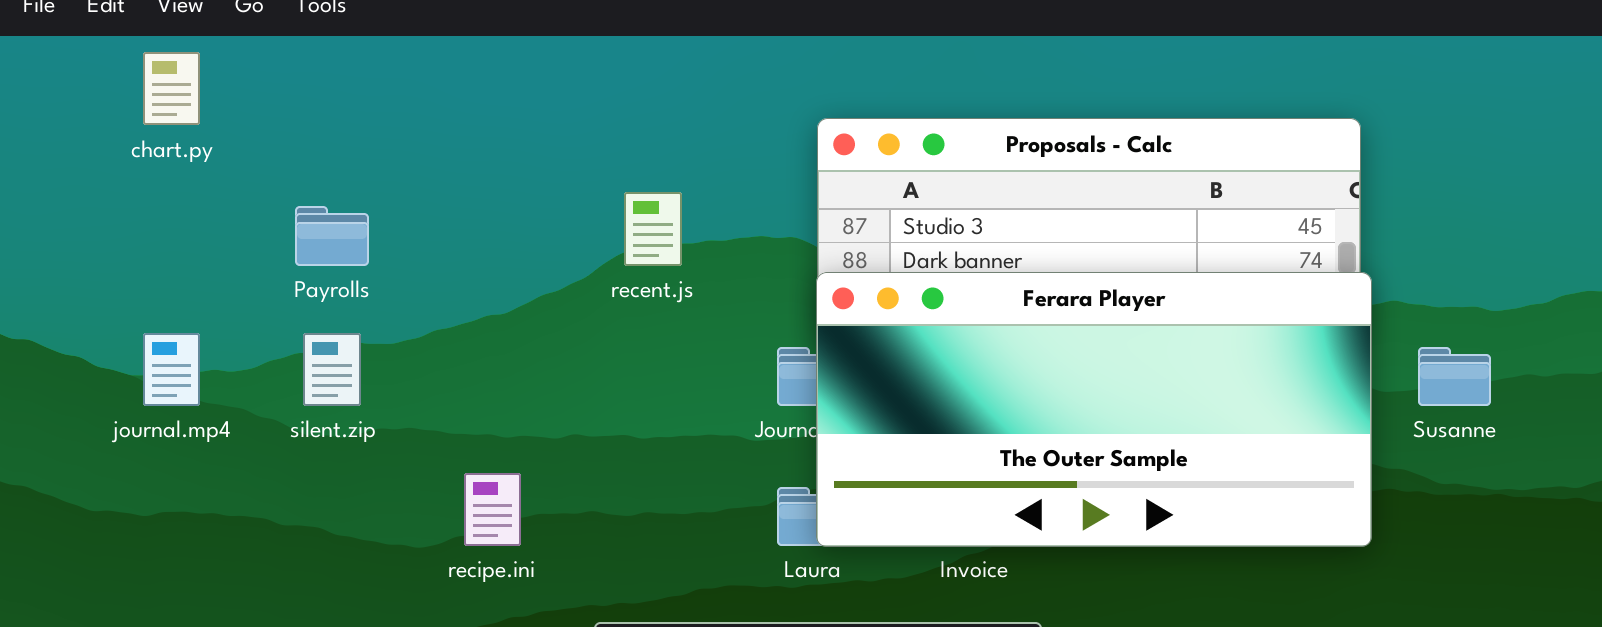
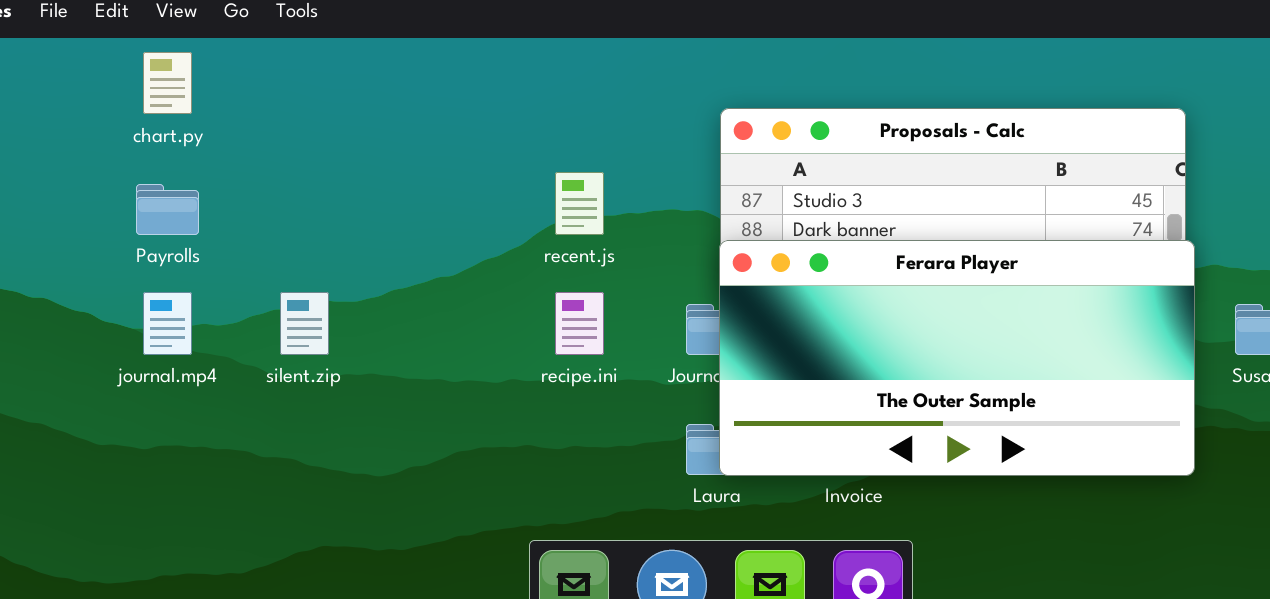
Payrolls: [295,206,369,266] -> [136,184,199,235], moved
recipe.ini: [464,473,521,546] -> [555,292,604,355], moved

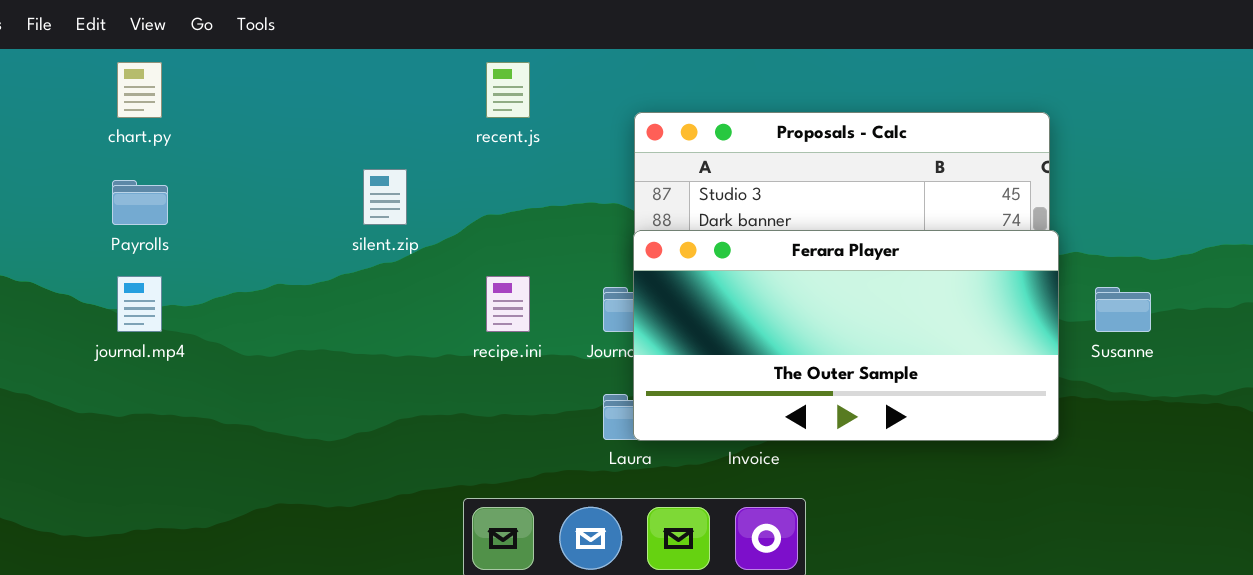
recent.js: [555,172,604,235] -> [486,62,530,118], moved
silent.zip: [280,292,329,355] -> [363,169,407,225], moved

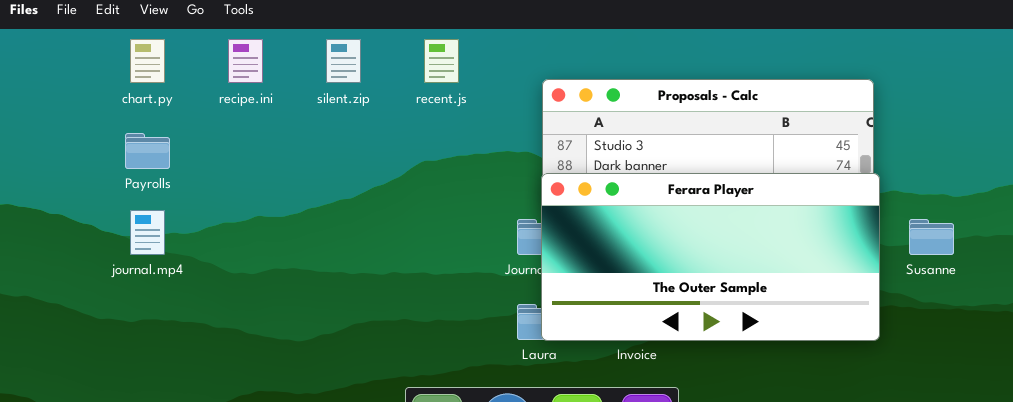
silent.zip: [363,169,407,225] -> [326,39,361,83], moved
recipe.ini: [486,276,530,332] -> [228,39,263,83], moved

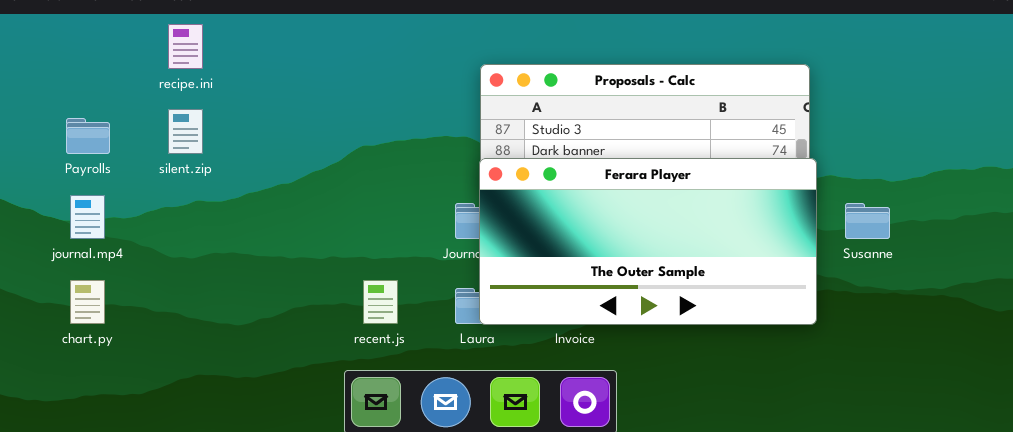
chart.py: [130,39,165,83] -> [70,280,105,324], moved
silent.zip: [326,39,361,83] -> [168,109,203,154], moved
recent.js: [424,39,459,83] -> [363,280,398,324], moved

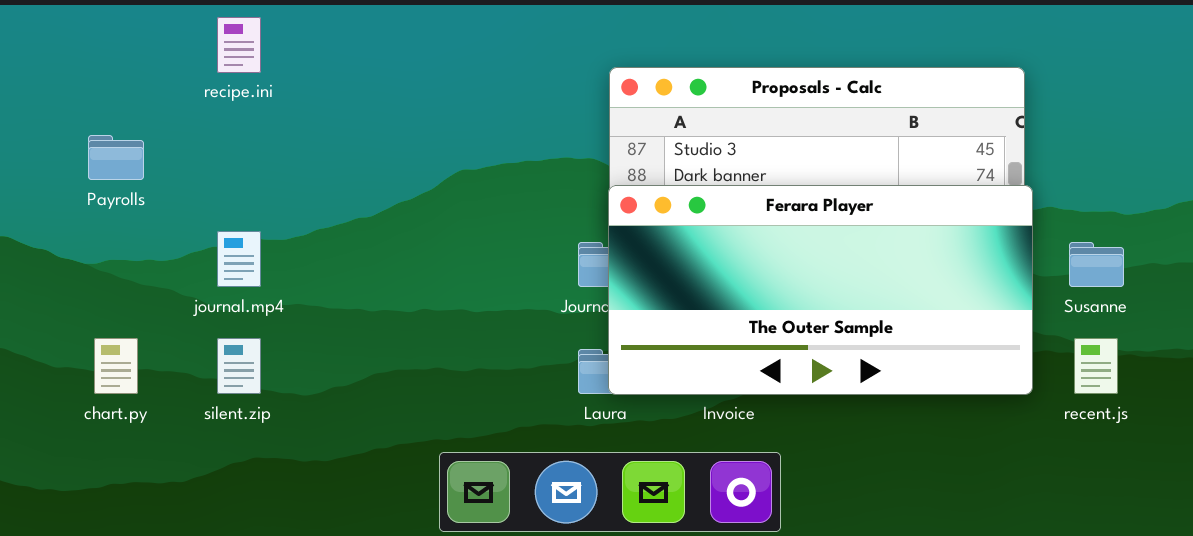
silent.zip: [168,109,203,154] -> [217,338,261,394], moved
journal.mp4: [70,195,105,239] -> [217,231,261,287], moved
recent.js: [363,280,398,324] -> [1074,338,1118,394], moved

